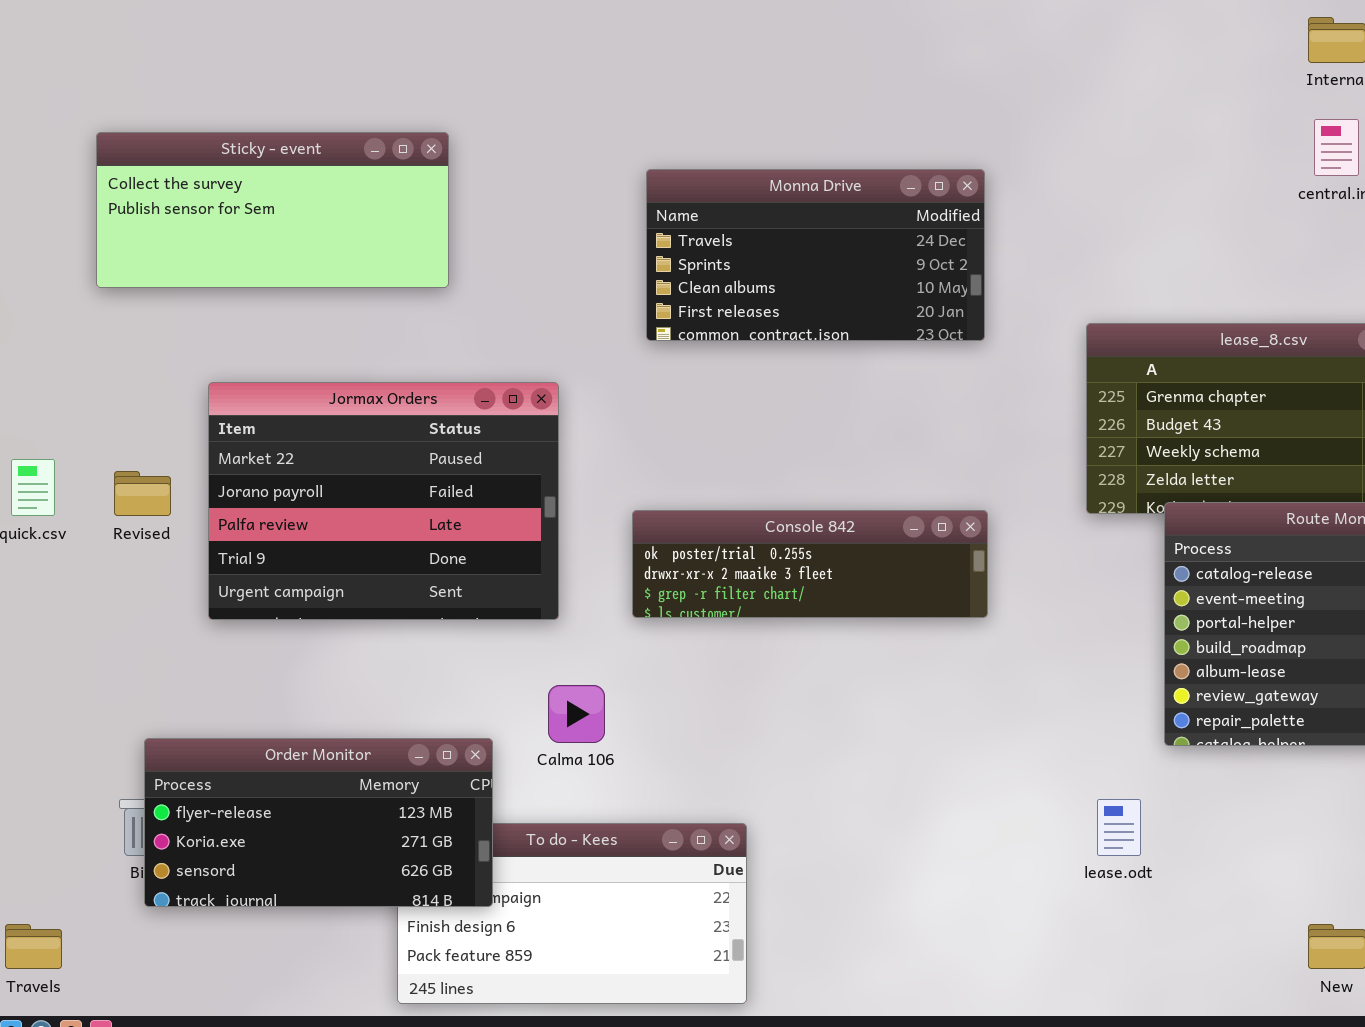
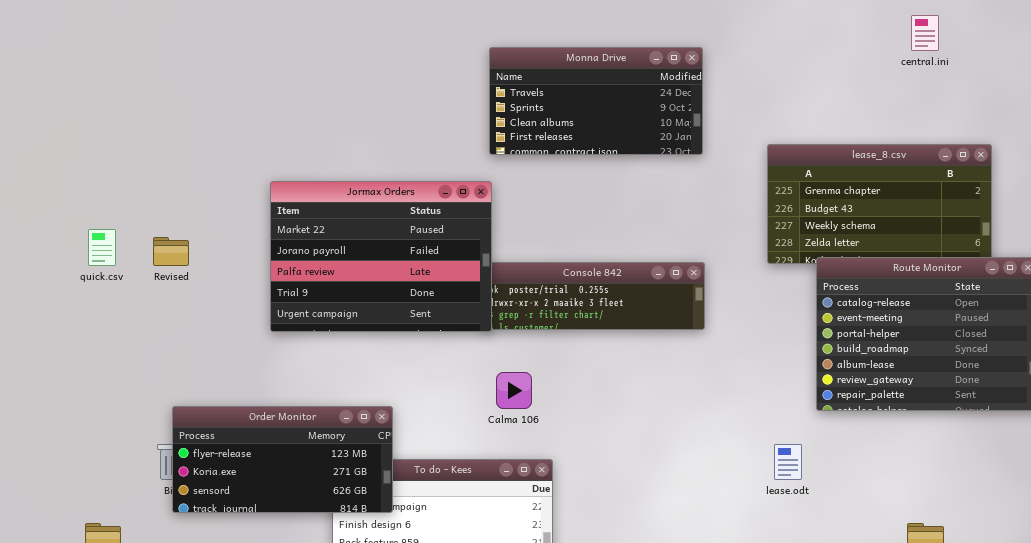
Sticky - event: [96,132,449,288] -> none, closed
Jormax Orders: [208,382,559,620] -> [270,181,492,332], moved
Calma 106: [548,685,605,743] -> [496,372,532,409], moved

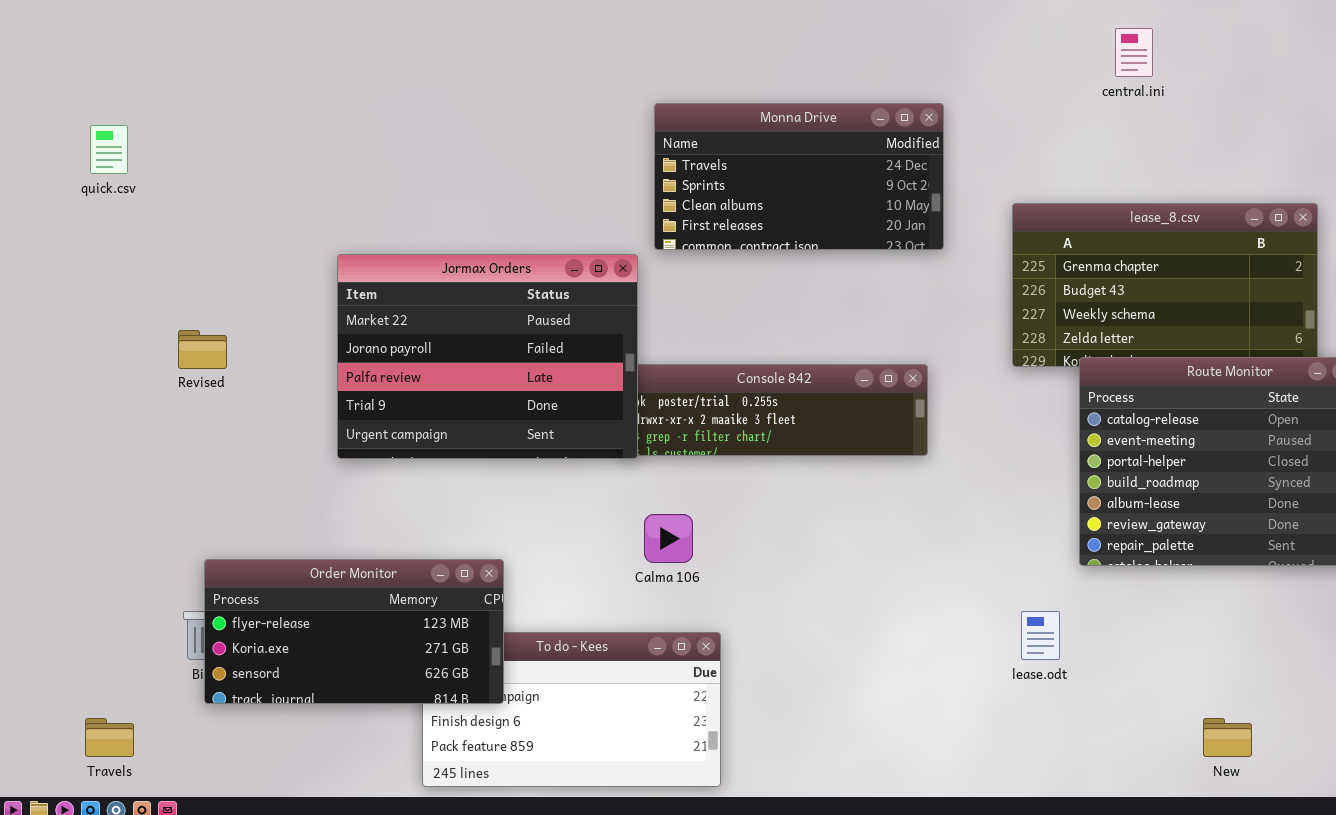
central.ini: [911,15,939,51] -> [1115,28,1153,77], moved
Monna Drive: [489,47,703,155] -> [654,103,944,250], moved
quick.csv: [88,229,116,266] -> [90,125,128,174], moved

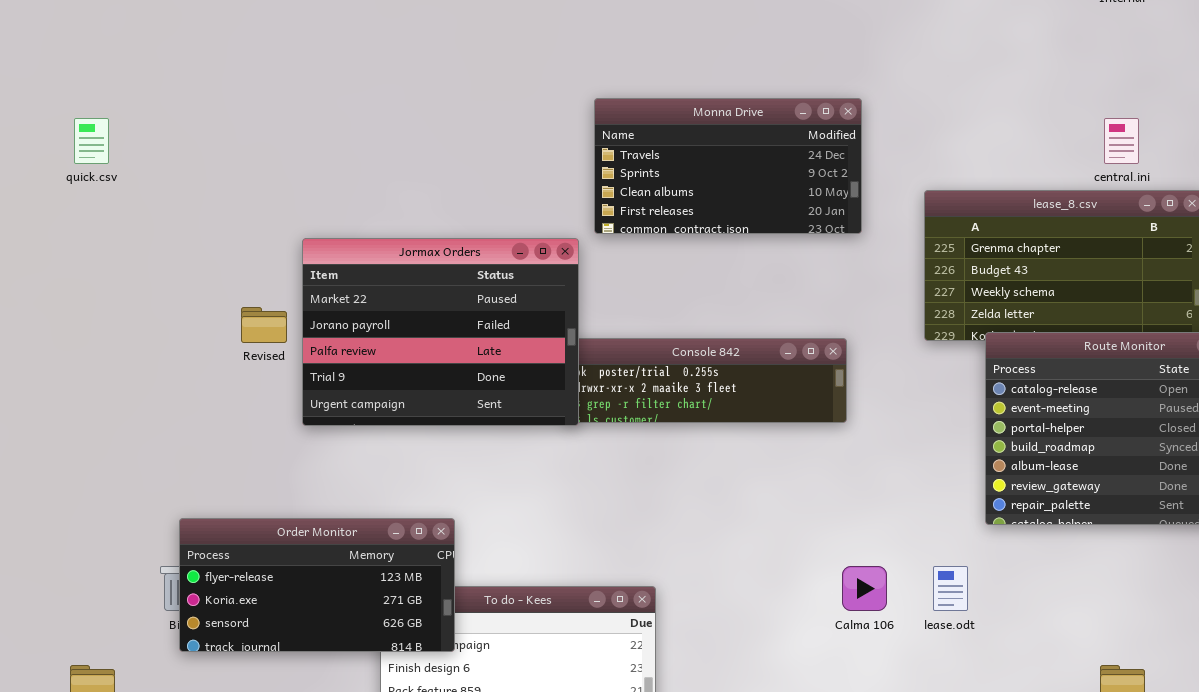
central.ini: [1115,28,1153,77] -> [1104,118,1139,164], moved
Revised: [178,330,227,369] -> [241,307,287,343], moved
Calma 106: [644,514,693,563] -> [842,566,887,611], moved

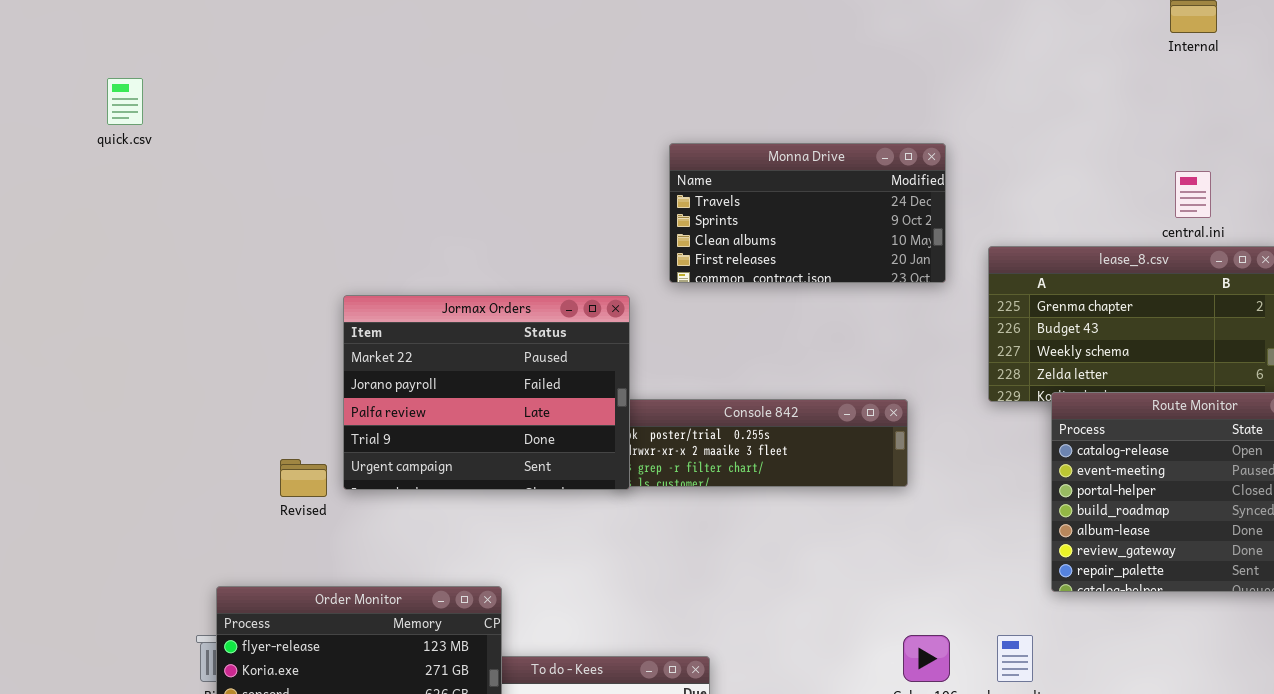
Monna Drive: [594,98,862,234] -> [669,143,946,283], moved
quick.csv: [74,118,109,164] -> [107,78,143,125], moved
Revised: [241,307,287,343] -> [280,459,327,497], moved

